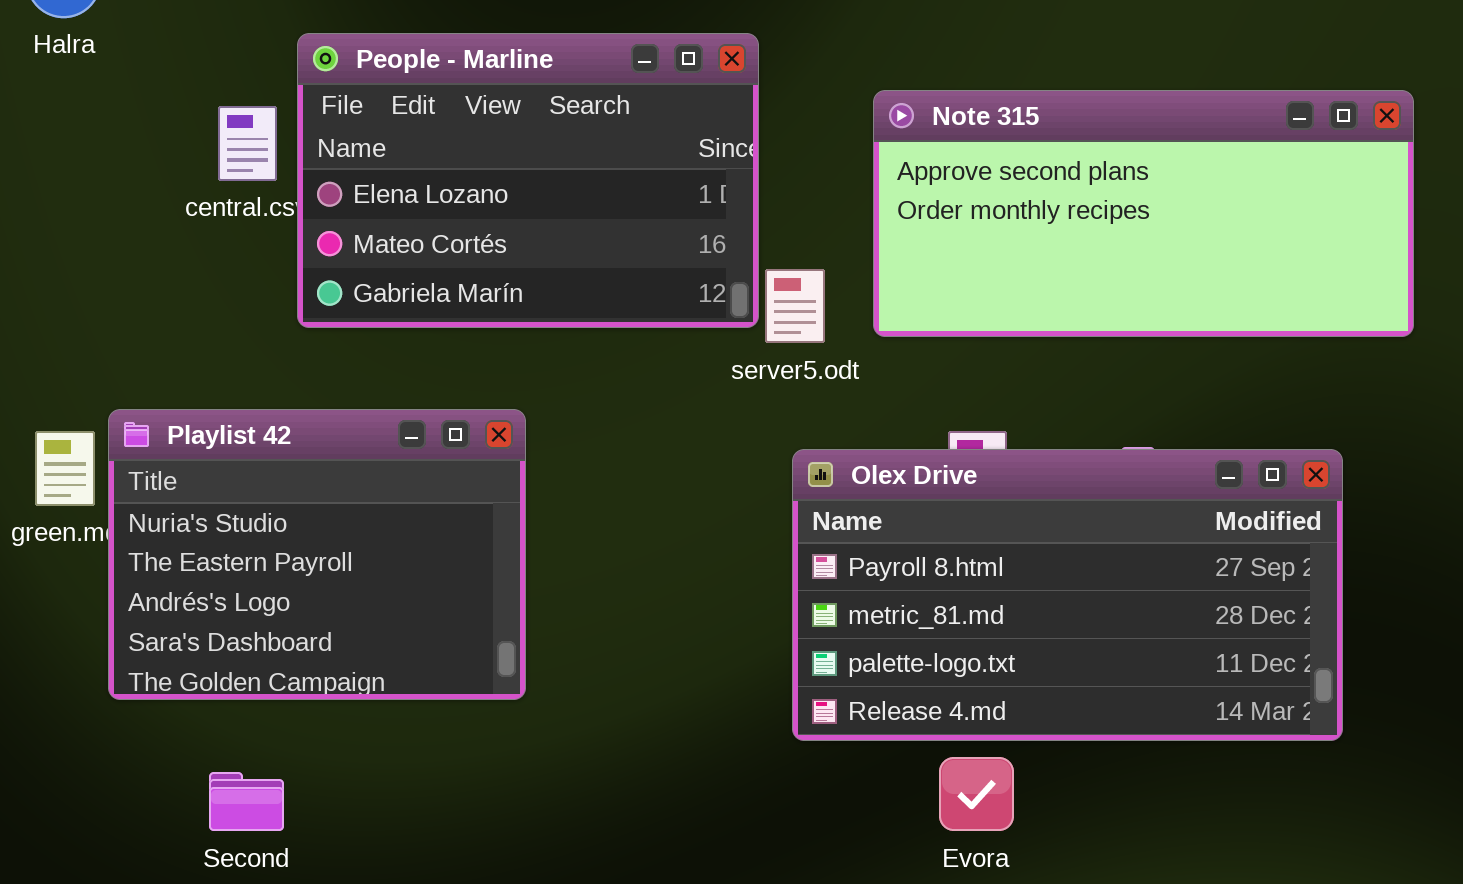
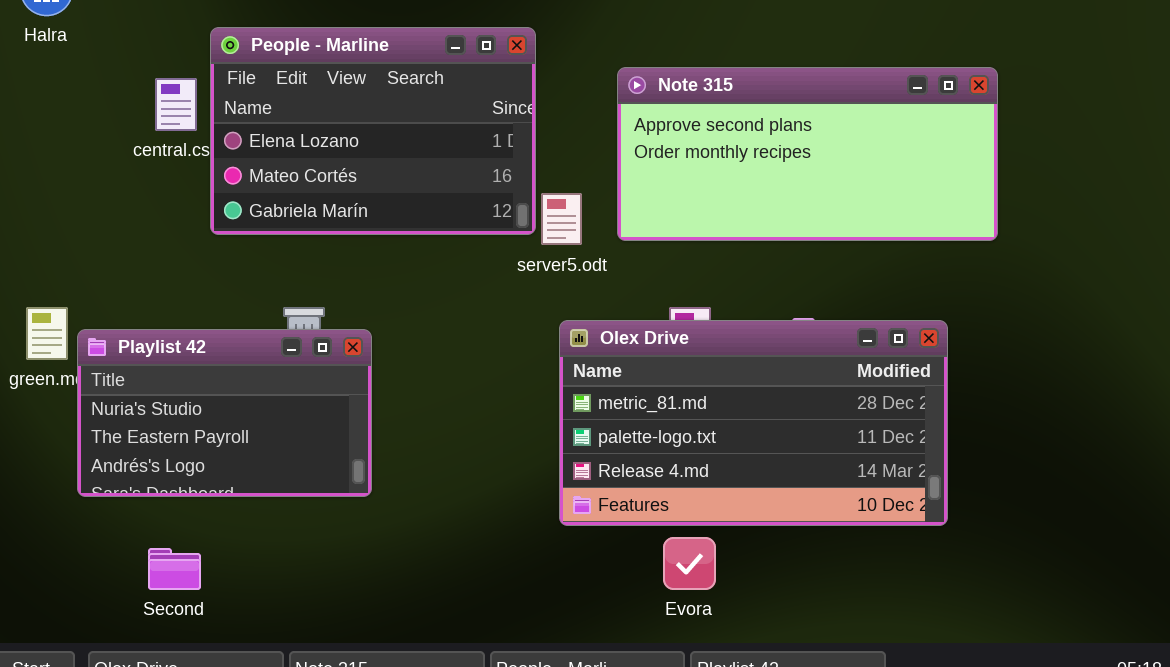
Playlist 42: [108,409,526,700] -> [77,329,372,497], resized
Olex Drive: [792,449,1343,741] -> [559,320,948,526], scrolled down 1 row

